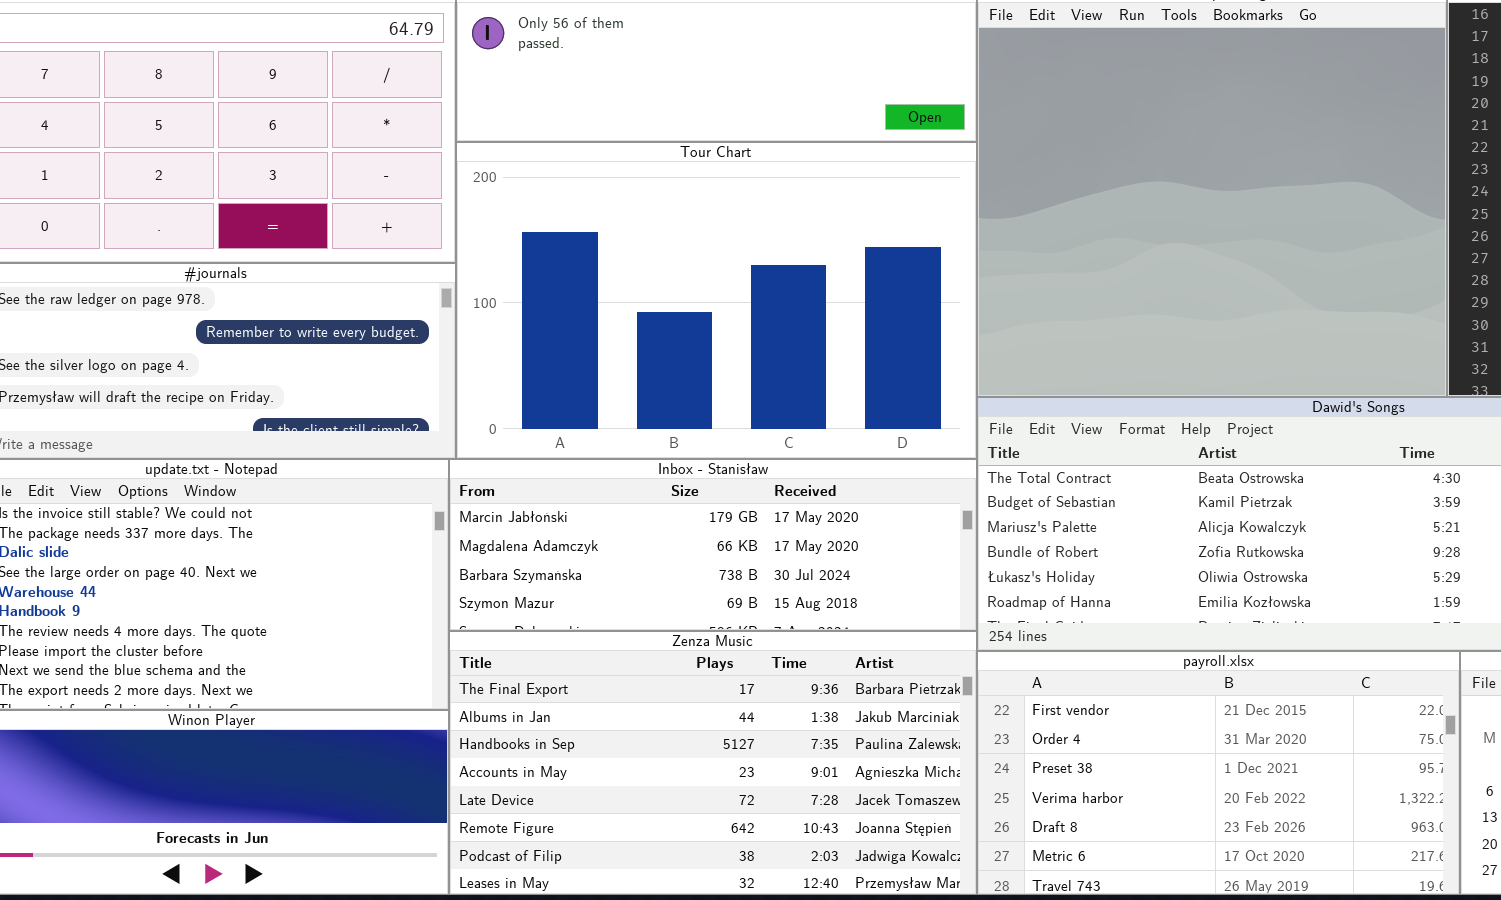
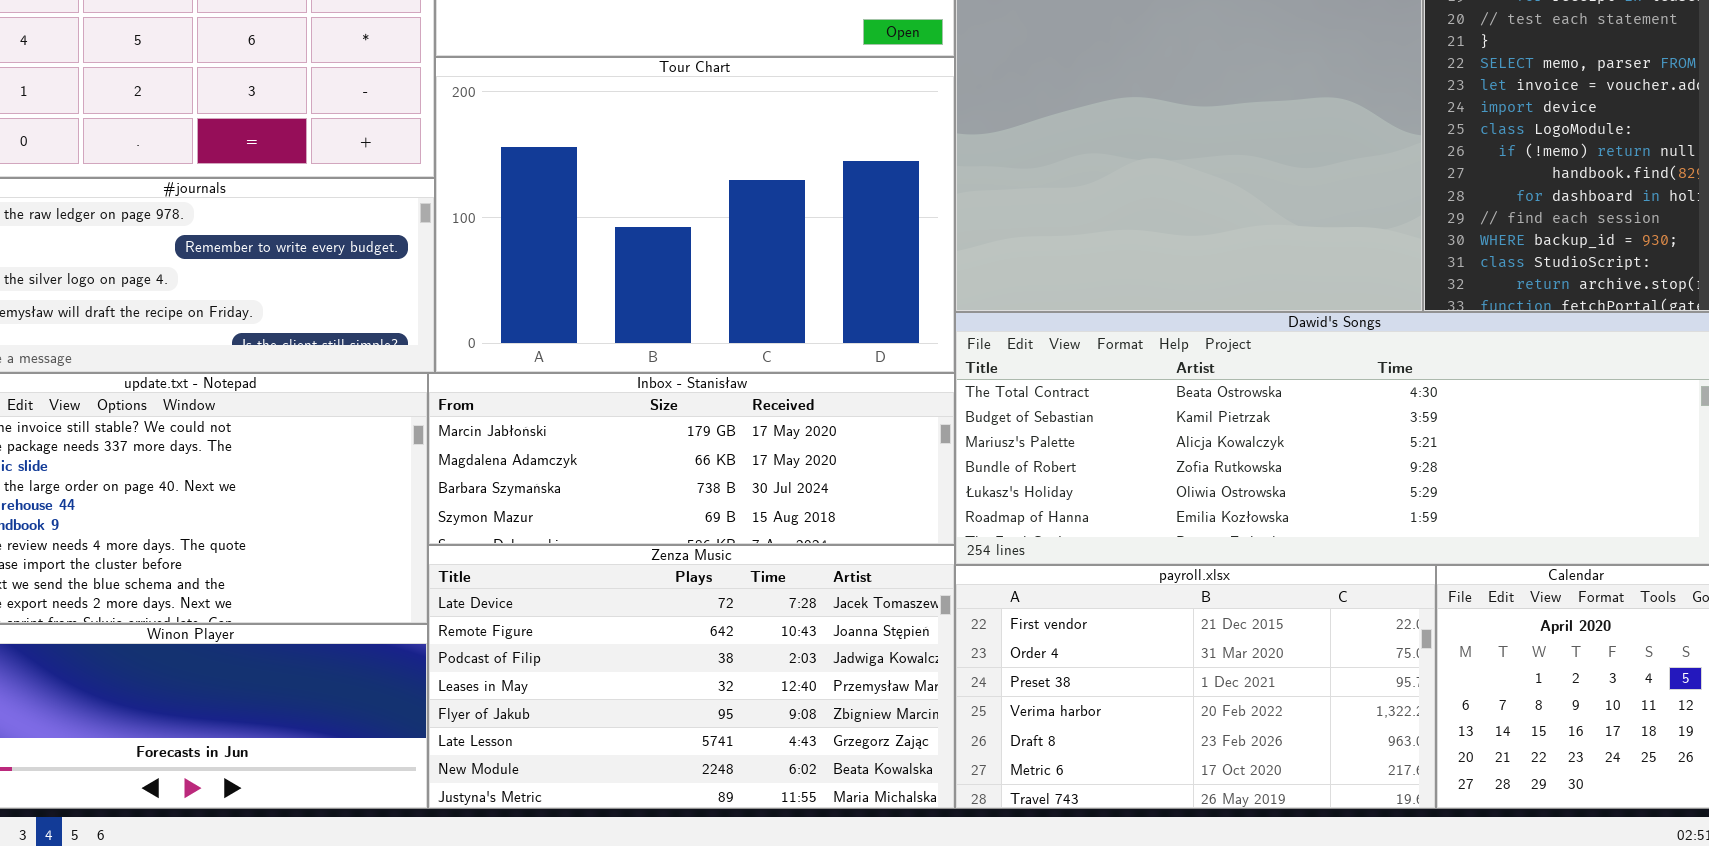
Zenza Music: [449,631,977,895] -> [428,545,955,809], scrolled down 4 rows

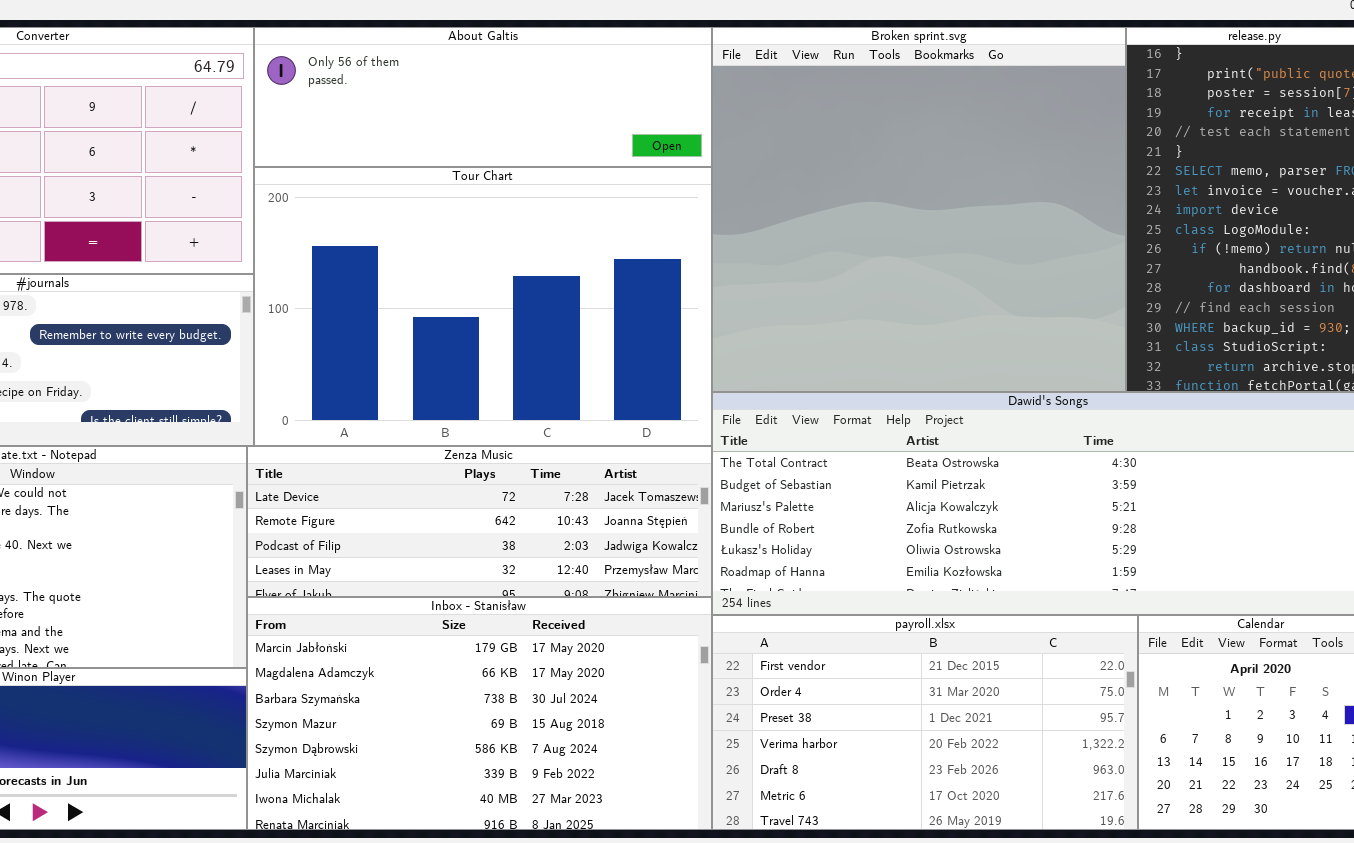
Inbox - Stanisław: [428,373,955,545] -> [247,597,712,830], moved, resized
Zenza Music: [428,545,955,809] -> [247,446,712,597], moved, resized

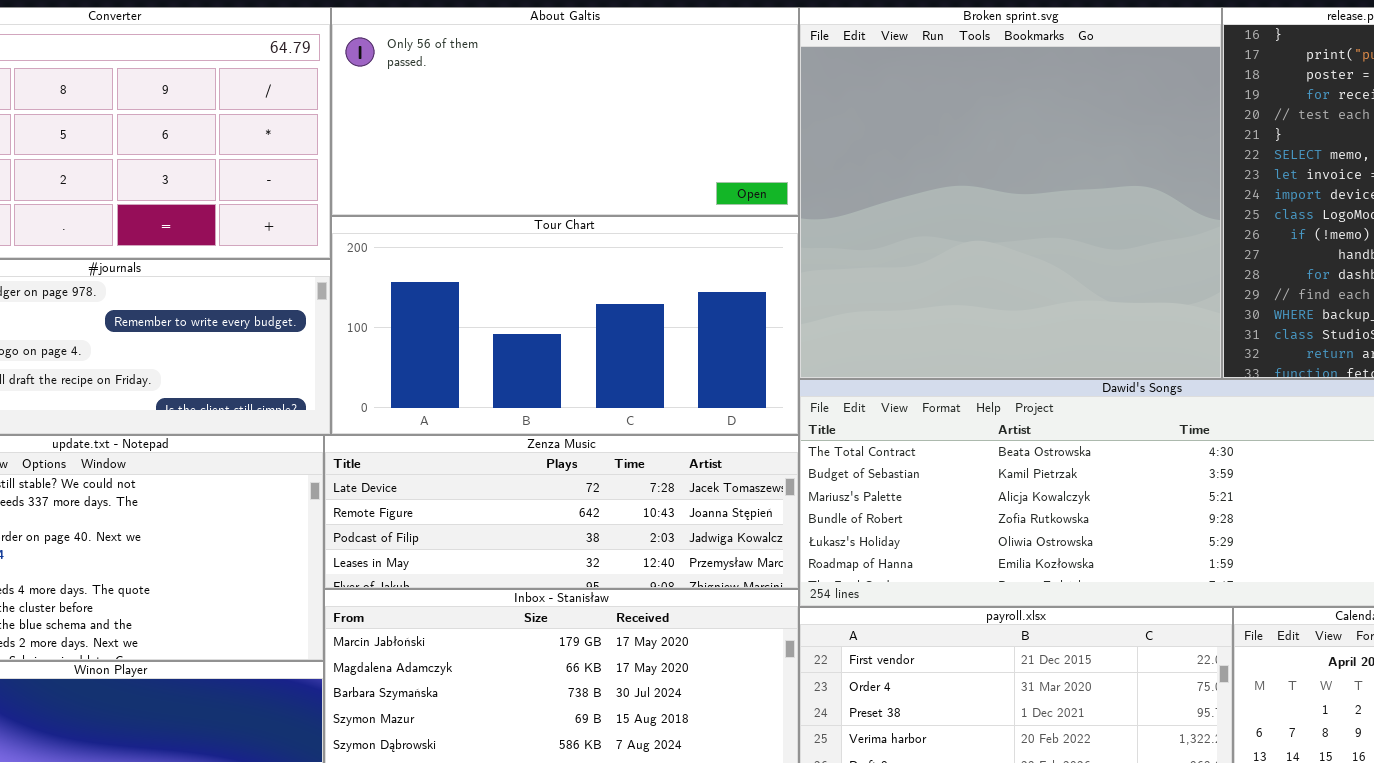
About Galtis: [254,27,712,167] -> [331,7,799,216], resized
Tour Chart: [254,167,712,446] -> [331,216,799,435], resized

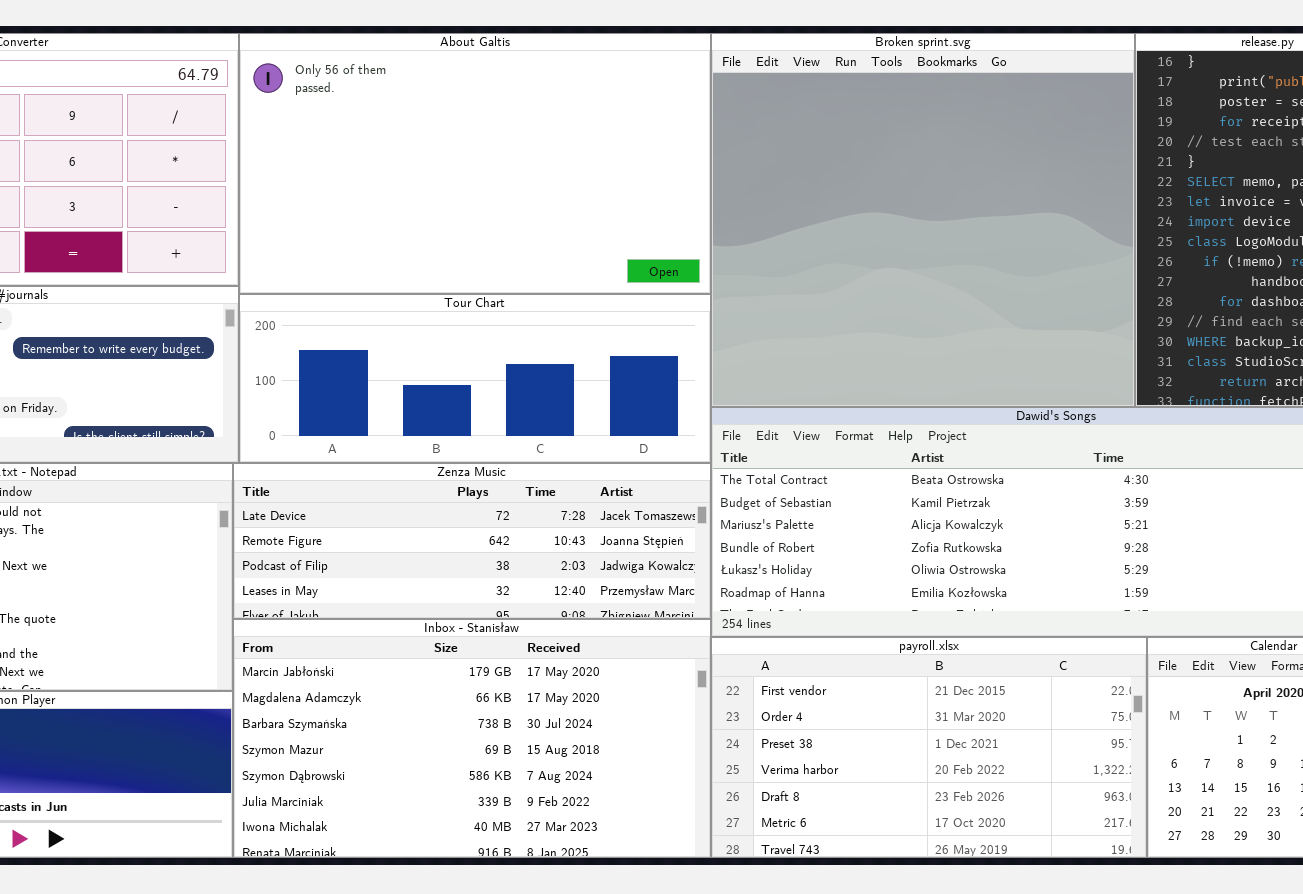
About Galtis: [331,7,799,216] -> [239,33,711,294], resized
Tour Chart: [331,216,799,435] -> [239,294,711,463], resized

